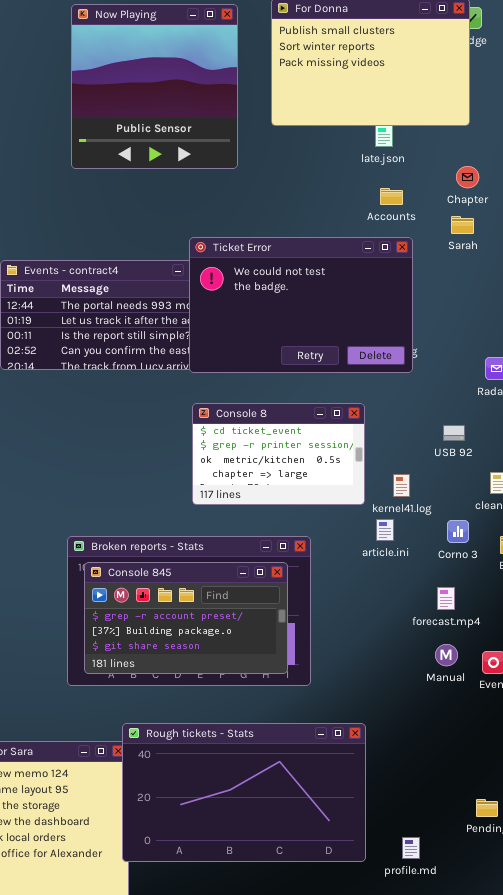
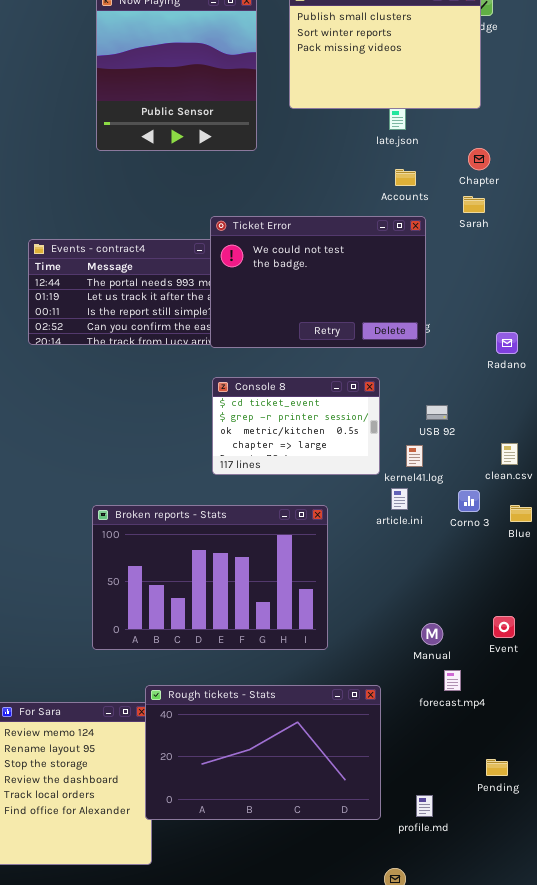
USB 92: [443,425,465,441] -> [426,405,448,420], moved
Console 845: [84,562,288,674] -> none, closed
forecast.mp4: [437,587,455,610] -> [444,670,461,691], moved
Manual: [435,644,458,666] -> [421,623,443,645], moved

